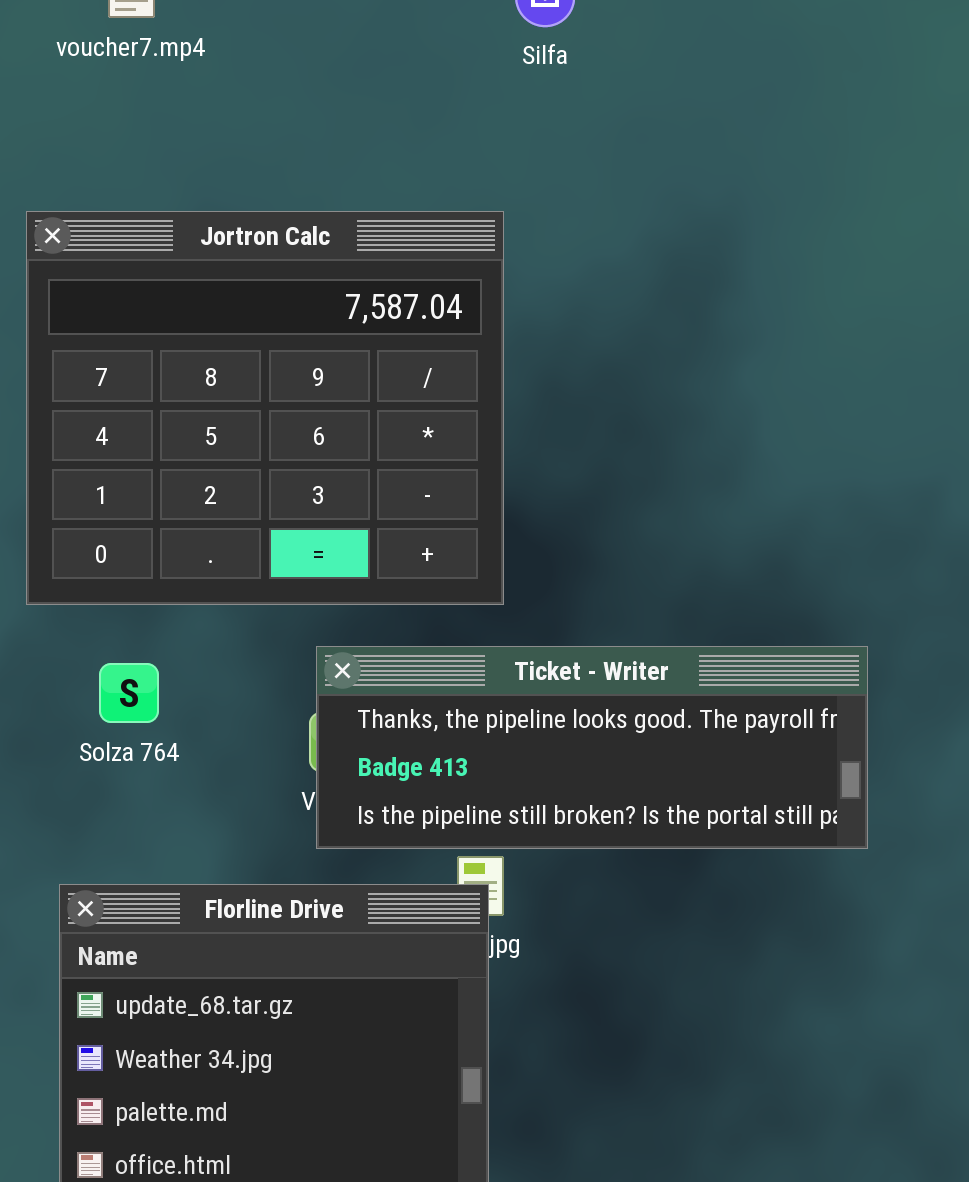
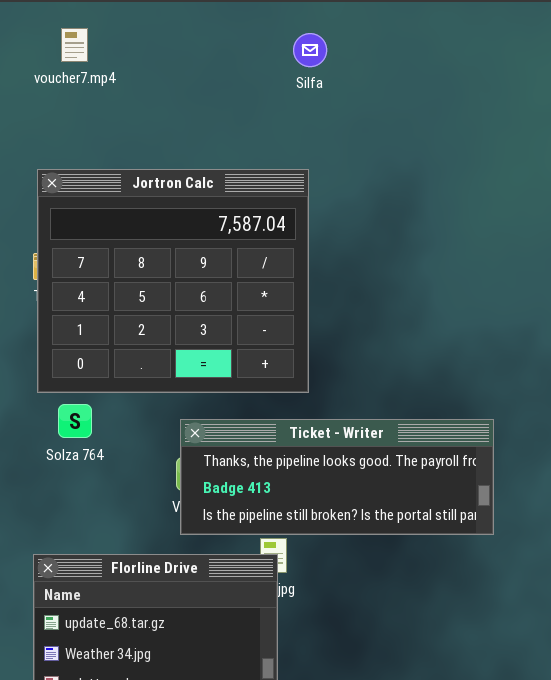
Jortron Calc: [26,211,504,605] -> [37,169,309,393], moved
Solza 764: [99,663,159,723] -> [58,404,92,438], moved

